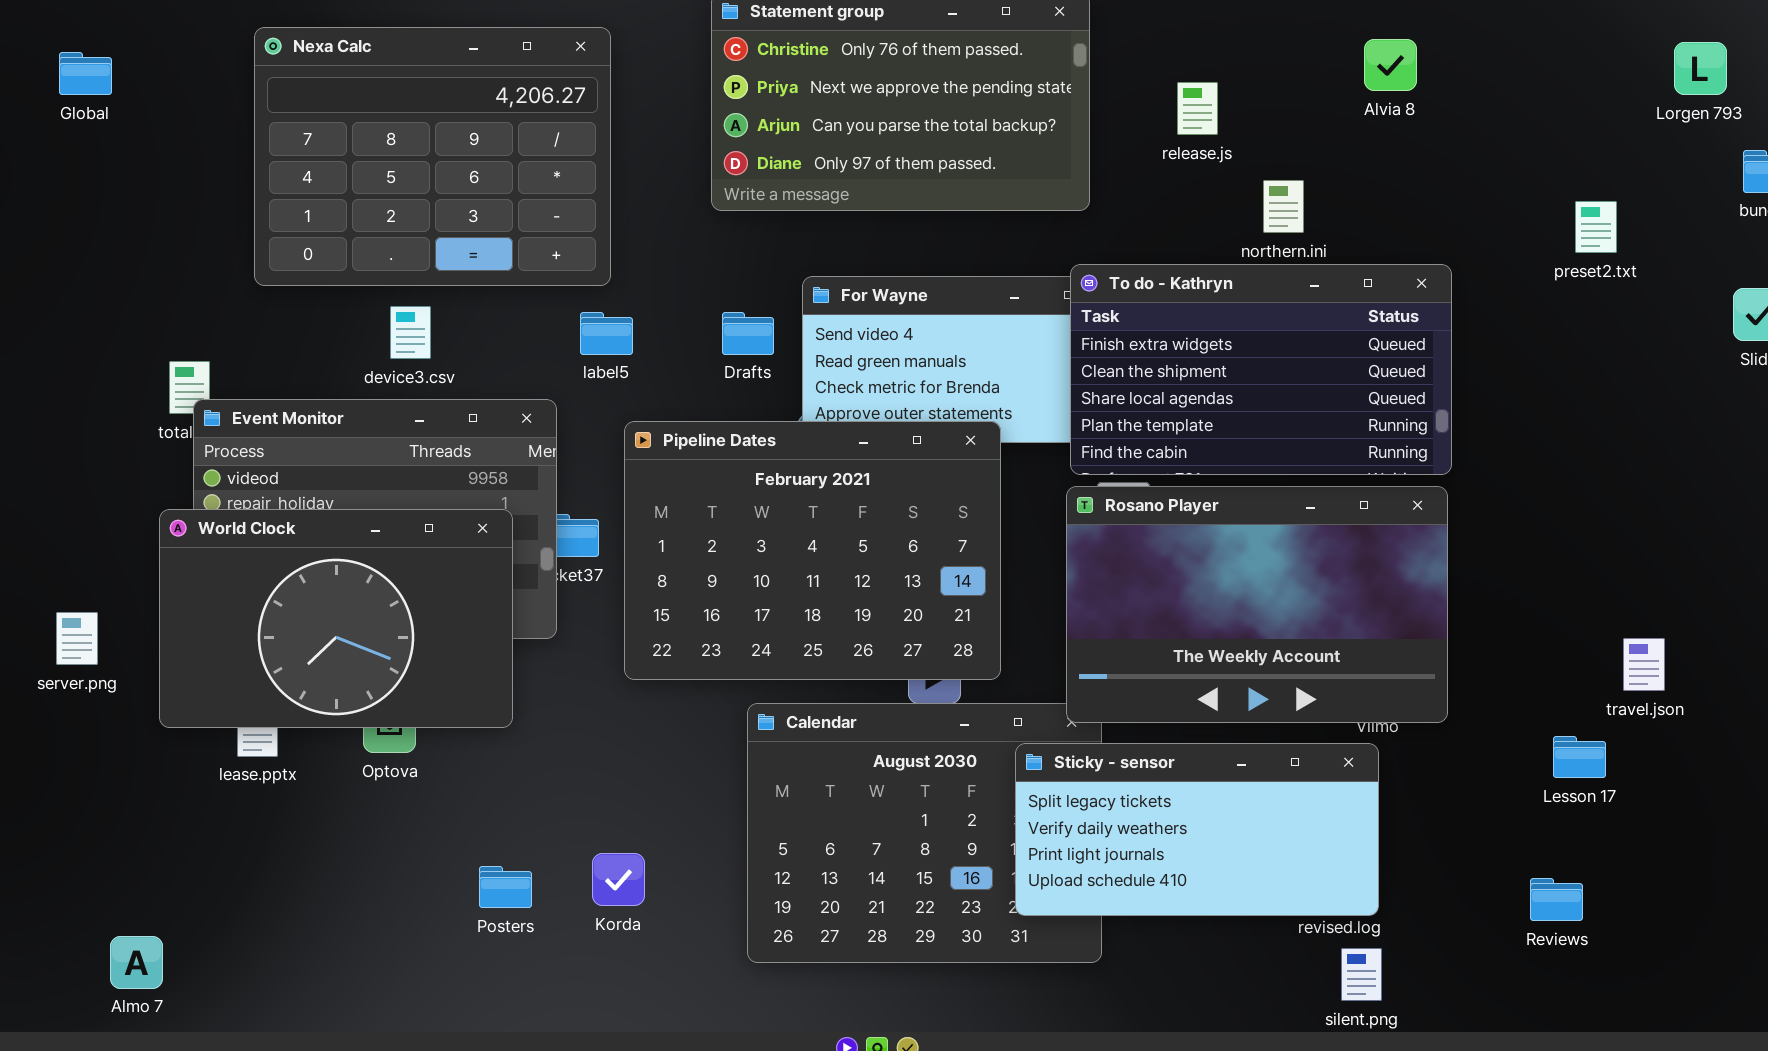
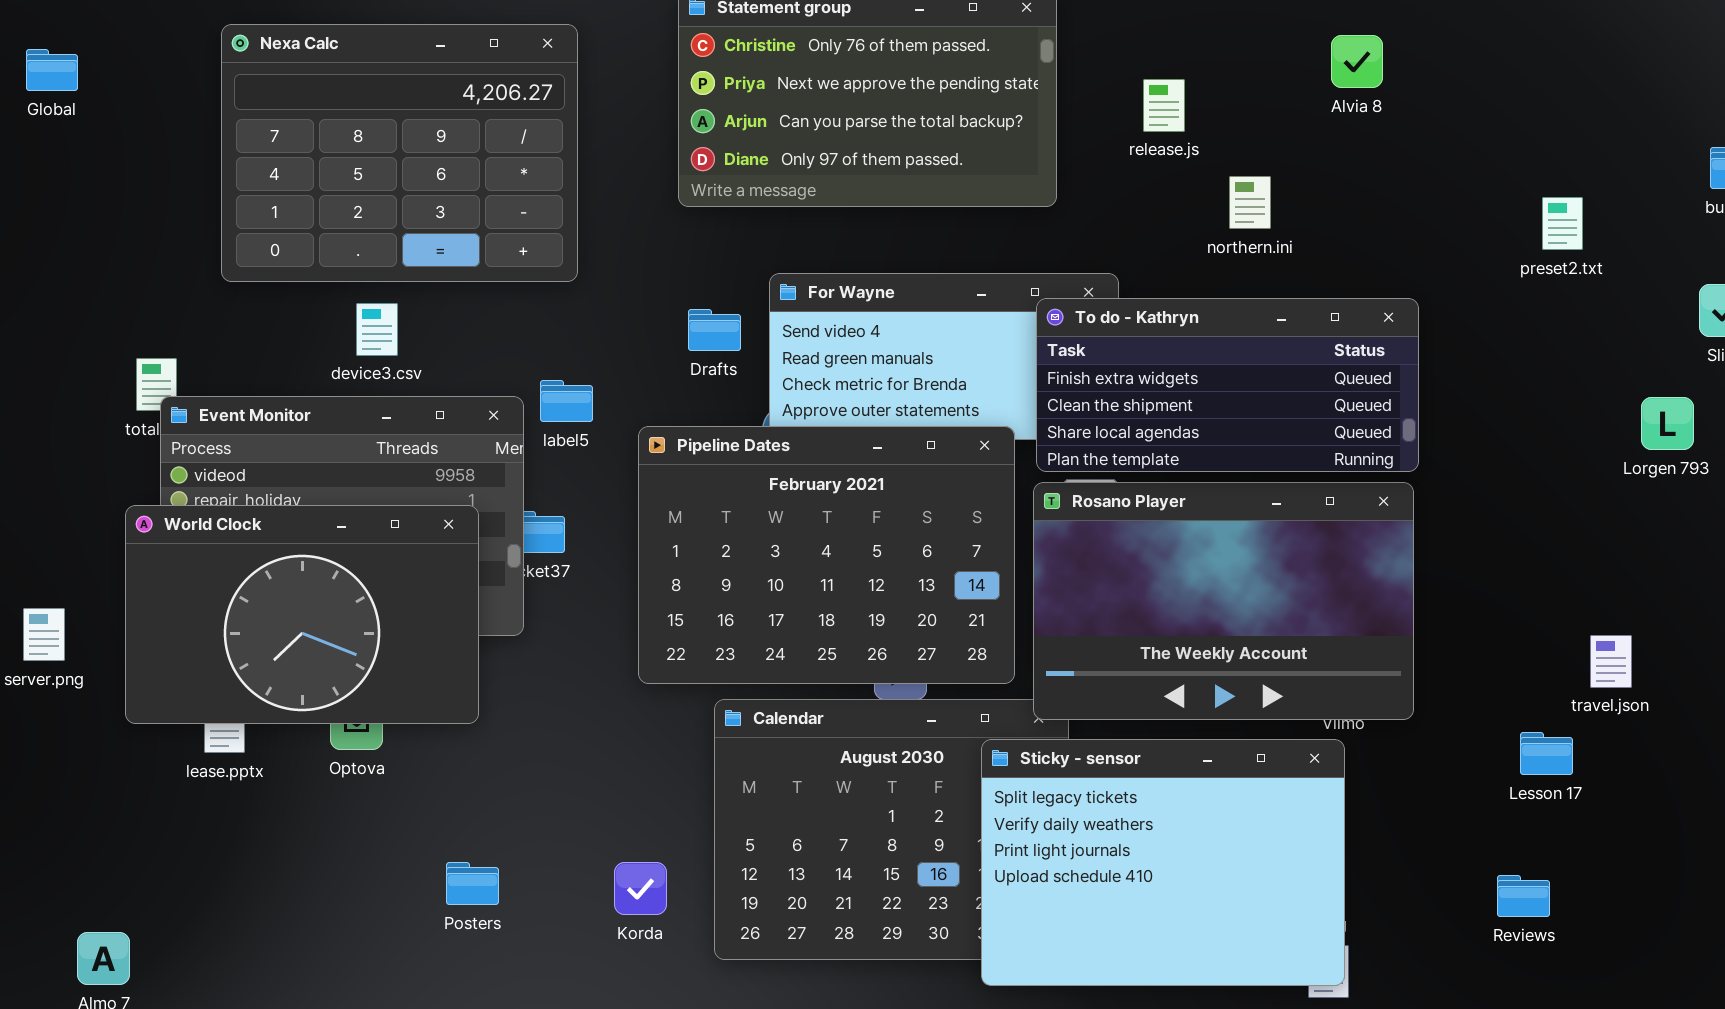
Lorgen 793: [1674,42,1727,95] -> [1641,397,1694,450], moved
To do - Kathryn: [1070,264,1452,475] -> [1036,298,1419,472], resized
label5: [580,312,633,355] -> [540,380,593,422], moved
Pipeline Dates: [624,421,1001,680] -> [638,426,1015,684], moved
Sticky - sensor: [1015,743,1379,916] -> [981,739,1345,986], resized
Korda: [592,853,645,906] -> [614,862,667,915], moved

